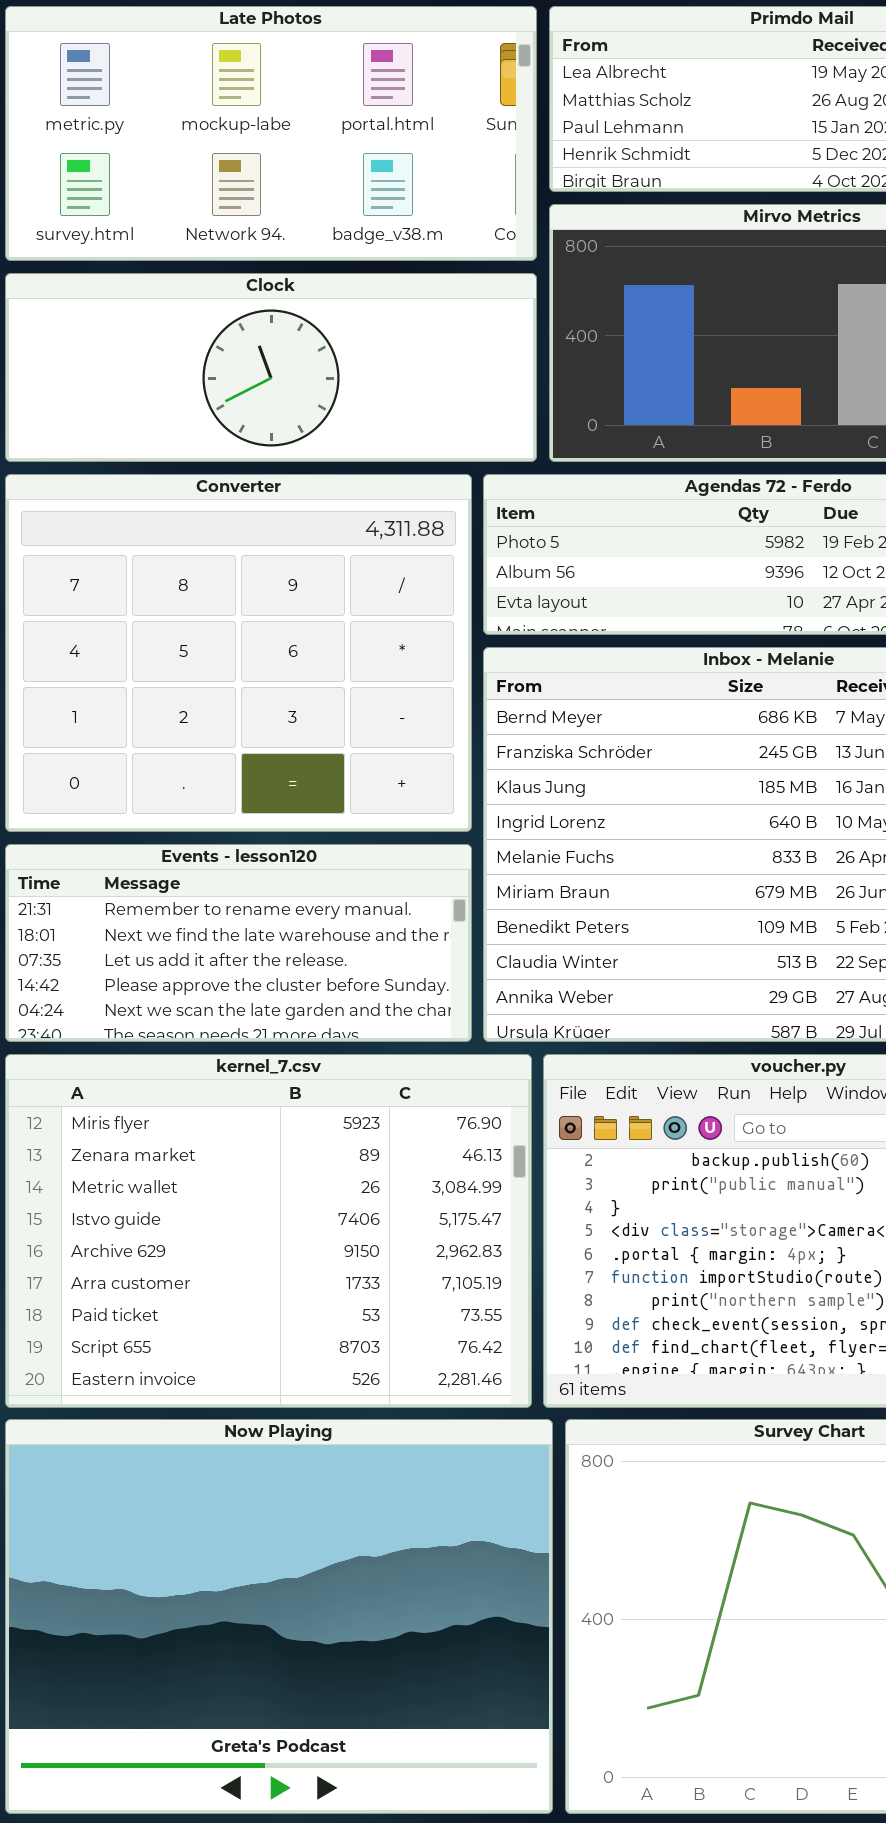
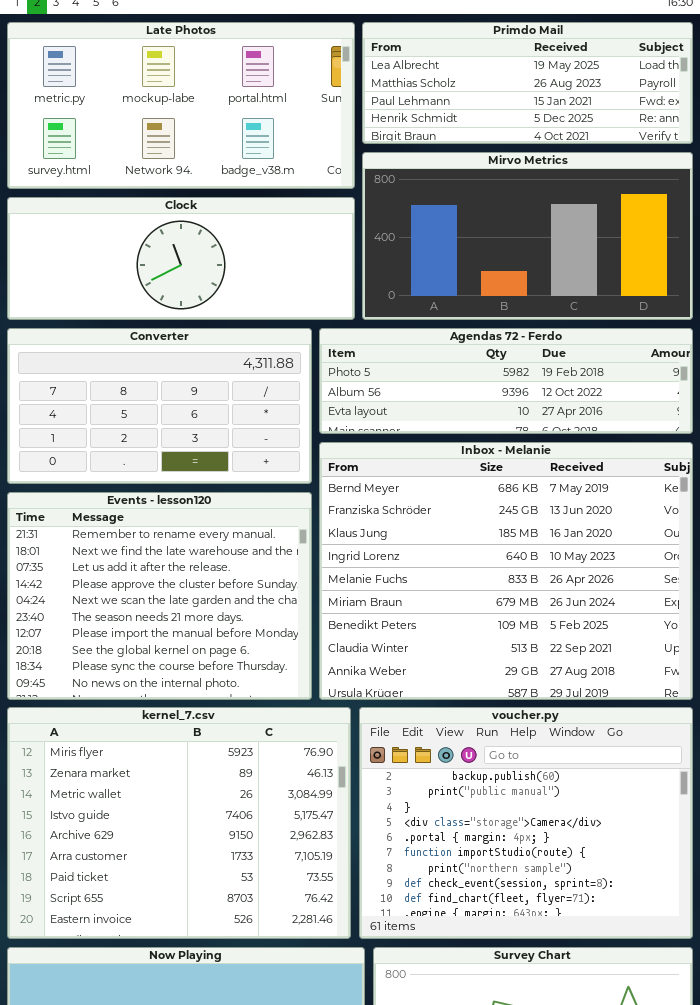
Converter: [5,474,472,832] -> [7,328,312,484], resized
Events - lesson120: [5,844,472,1042] -> [7,492,312,700], resized

